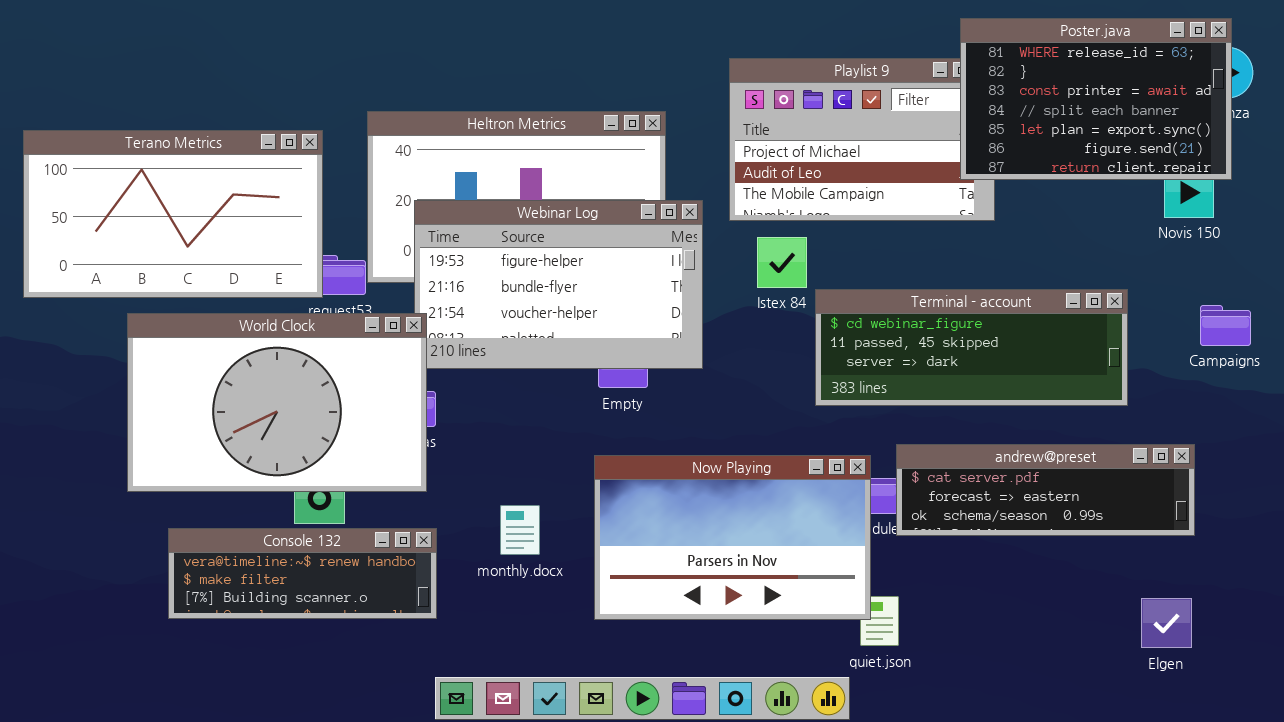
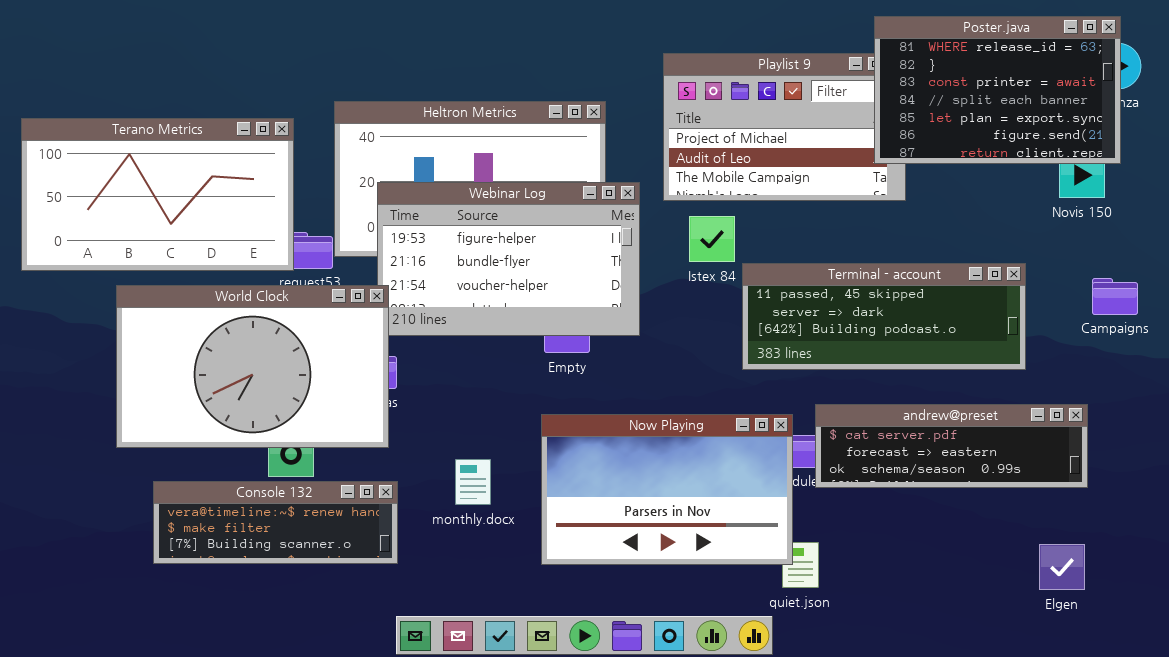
Terminal - account: [815,289,1128,406] -> [742,263,1026,370], scrolled down 1 row

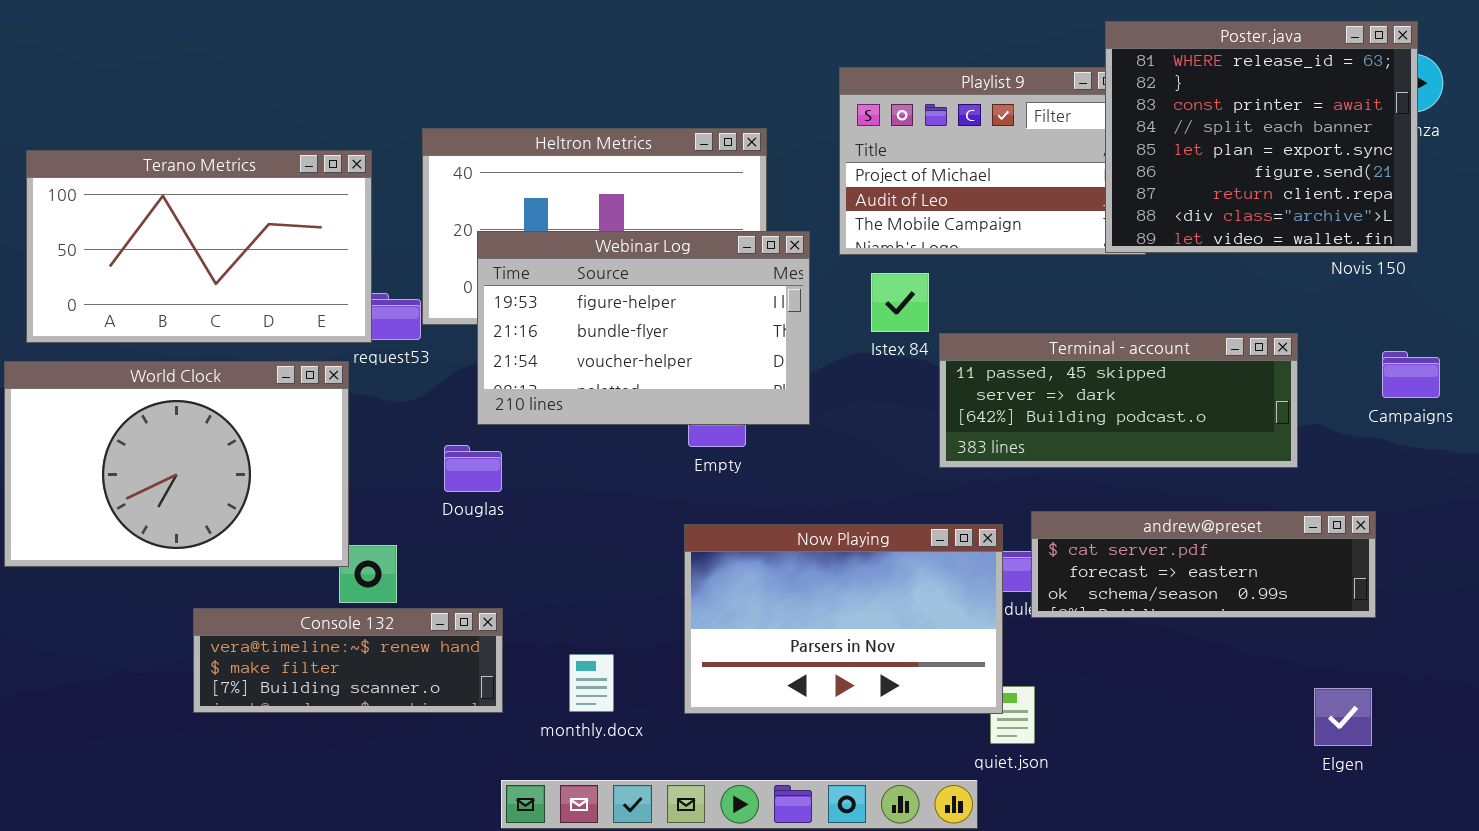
Poster.java: [874,16,1121,164] -> [1105,21,1418,253], resized
World Clock: [116,285,389,448] -> [4,361,349,567], moved
monthly.docx: [455,459,491,505] -> [569,654,614,712], moved

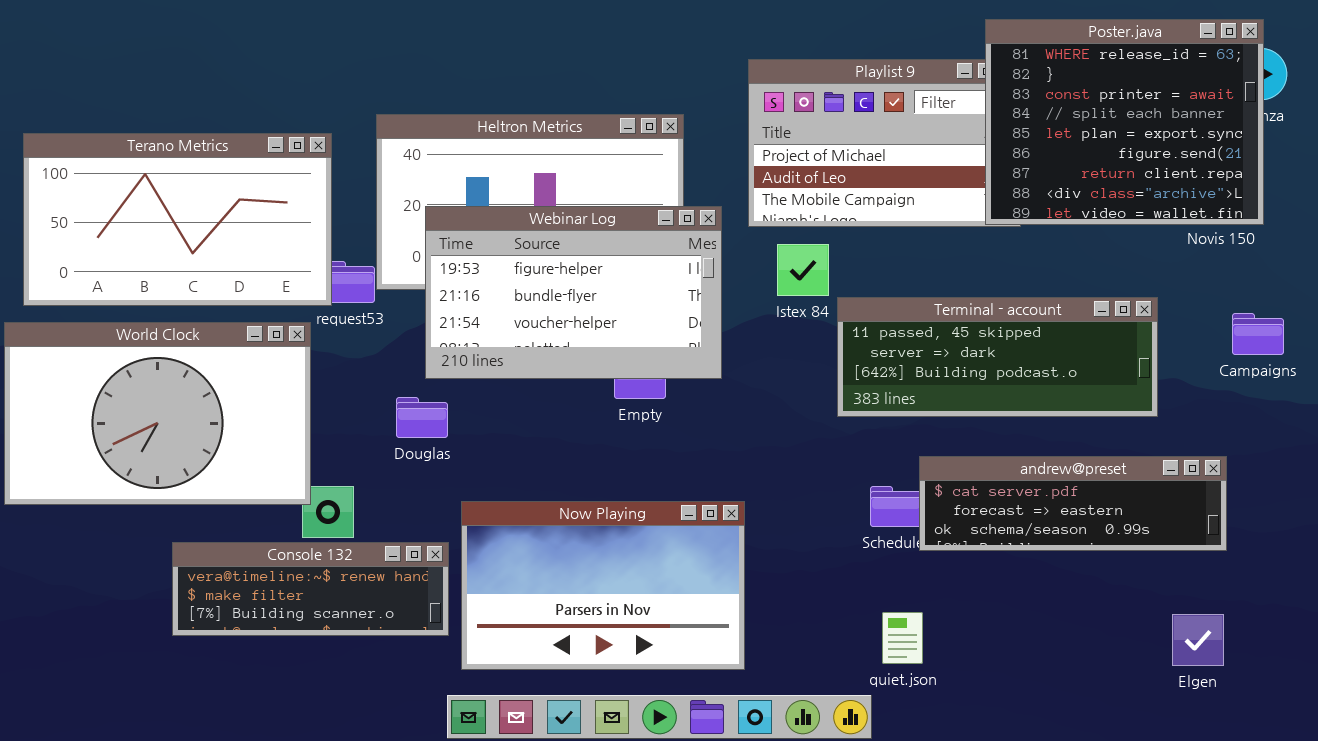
Now Playing: [684,524,1003,714] -> [461,501,745,670], moved

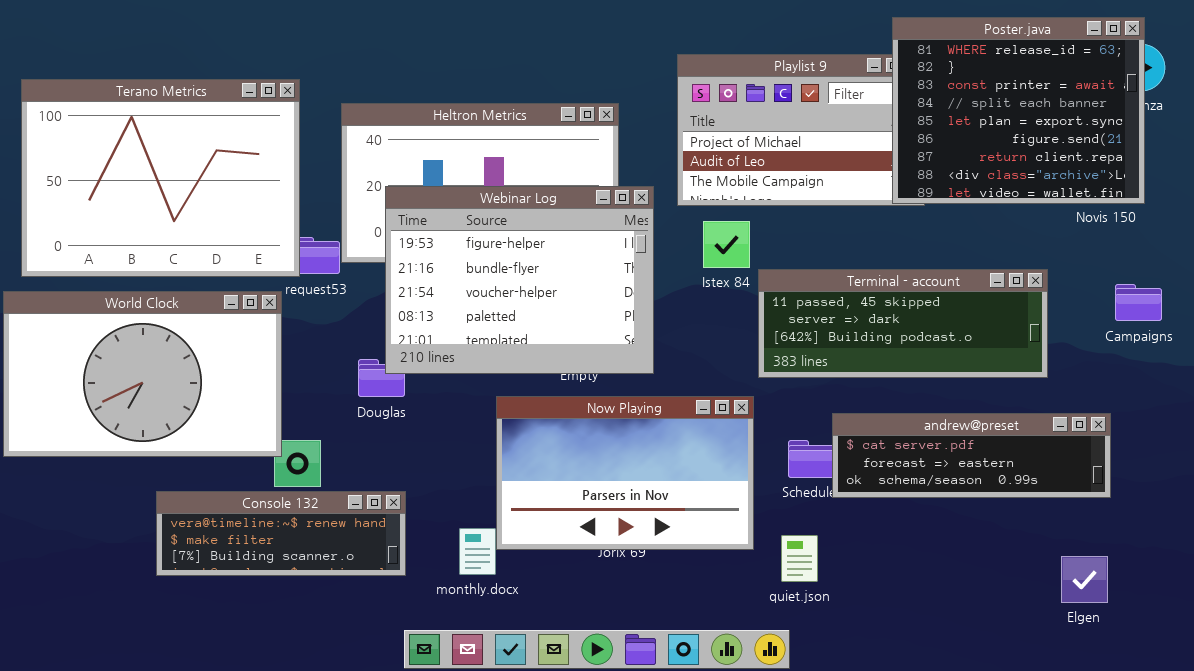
Terano Metrics: [23,133,332,306] -> [21,79,300,277], resized
Webinar Log: [425,206,722,379] -> [385,186,654,374], resized
Now Playing: [461,501,745,670] -> [496,396,754,550], moved
quiet.json: [882,612,923,664] -> [781,535,818,582], moved

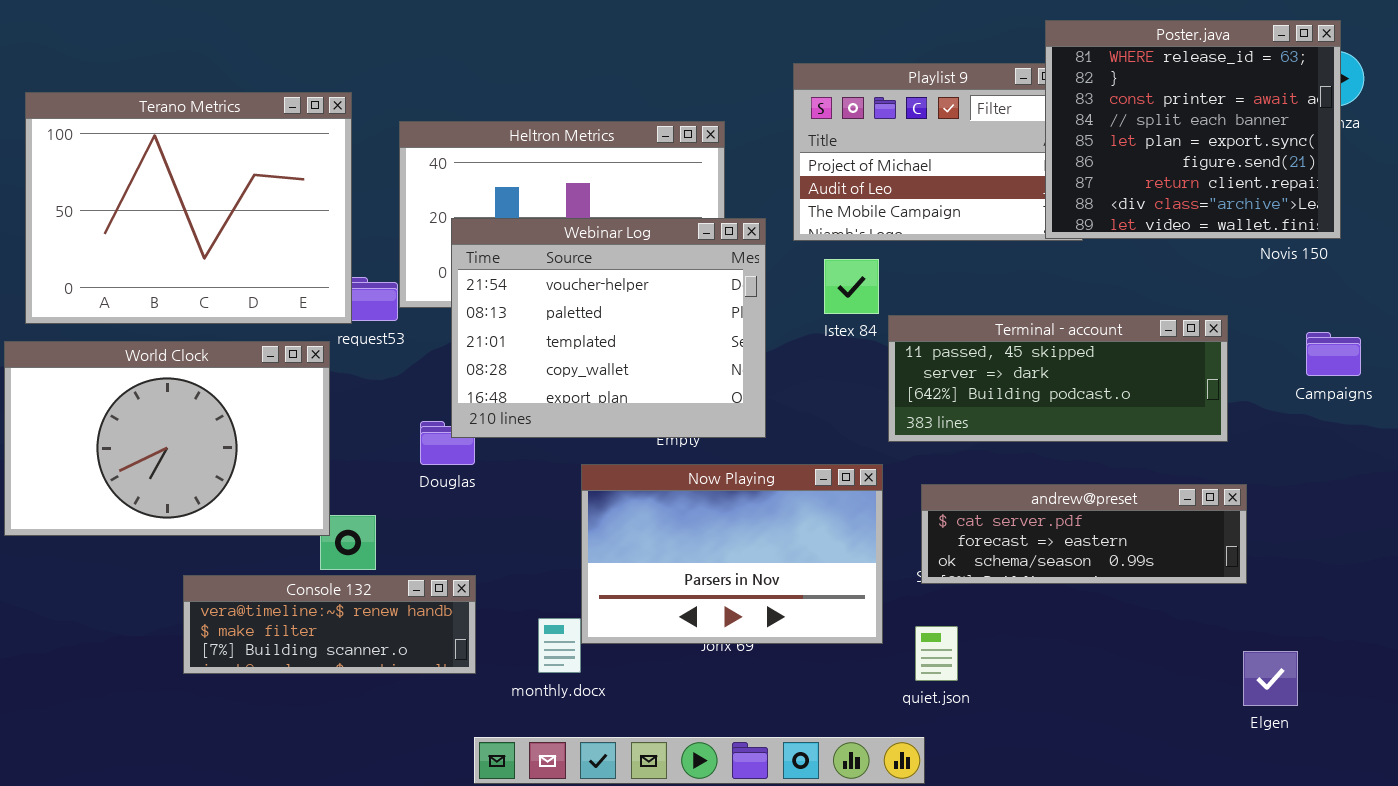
Webinar Log: [385,186,654,374] -> [451,218,766,438], scrolled down 2 rows
andrew@preset: [832,413,1111,498] -> [921,484,1247,584], moved

